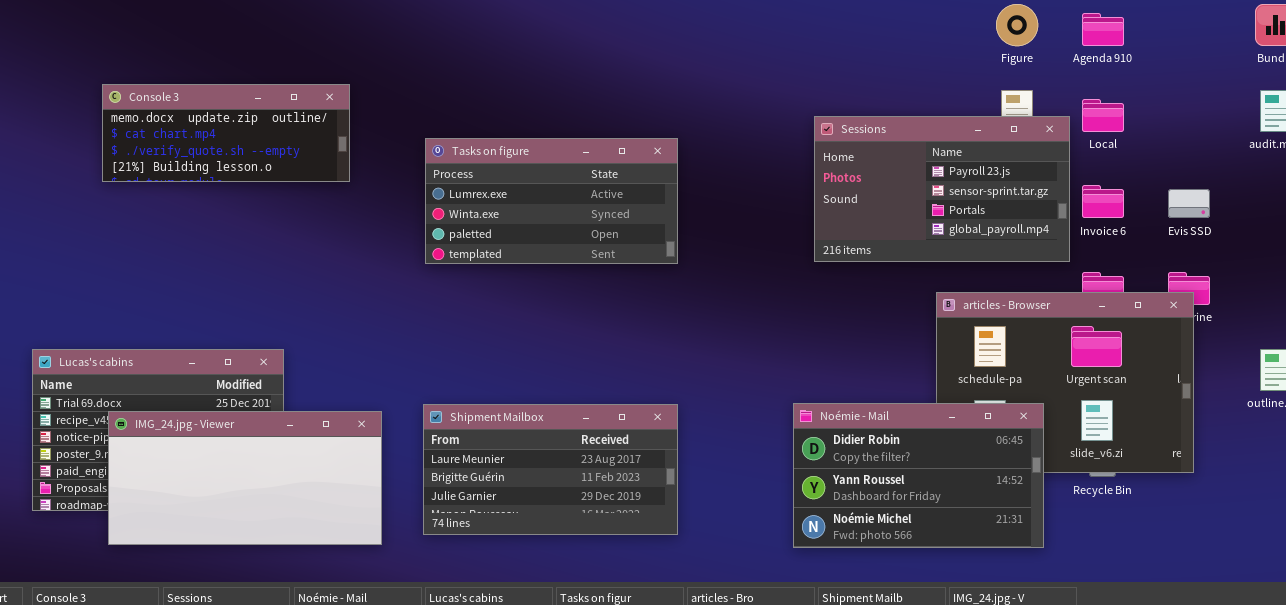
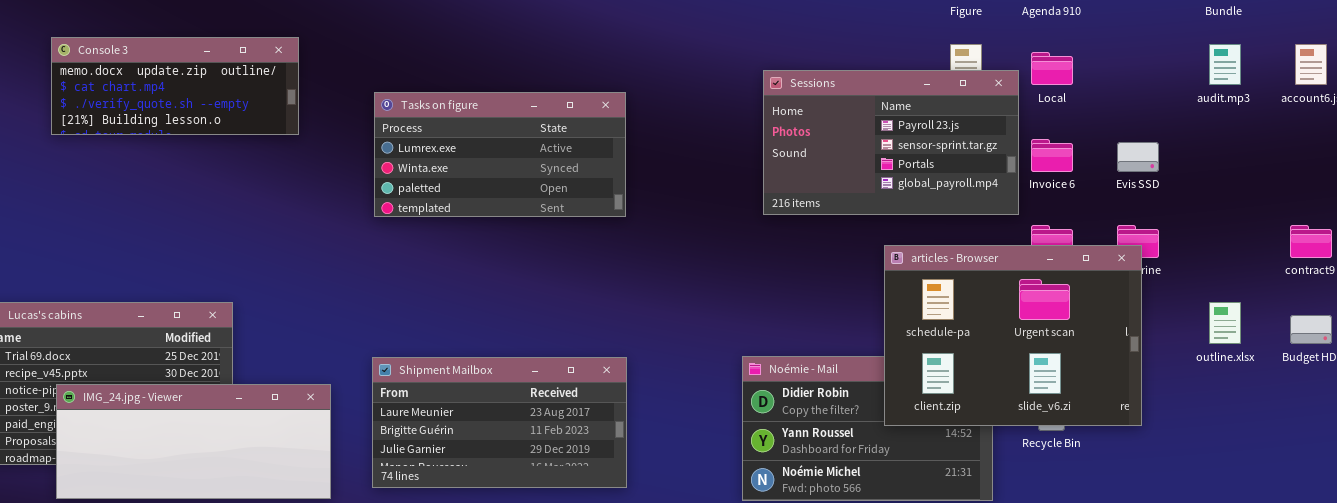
articles - Browser: [936,292,1194,473] -> [884,245,1142,426], raised
IMG_24.jpg - Viewer: [108,411,382,545] -> [56,384,331,499], resized

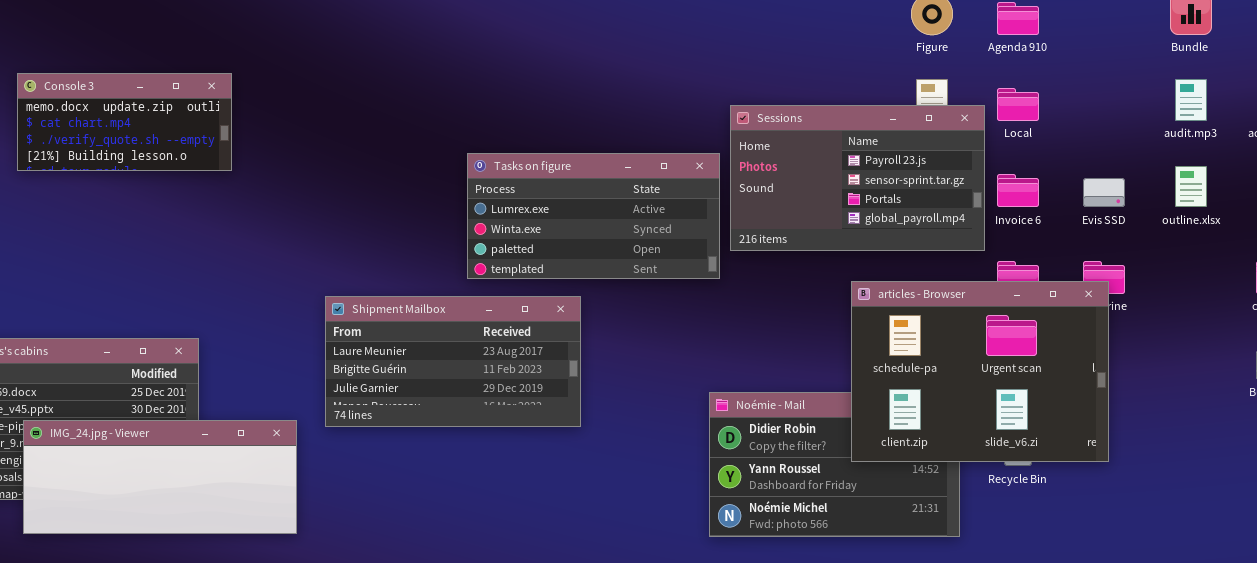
Console 3: [51,37,299,135] -> [17,73,232,171], resized
Tasks on figure: [374,92,626,217] -> [467,153,720,279], moved
outline.xlsx: [1209,302,1241,344] -> [1175,166,1207,207], moved
Shipment Mailbox: [372,357,627,488] -> [325,296,581,427], moved

